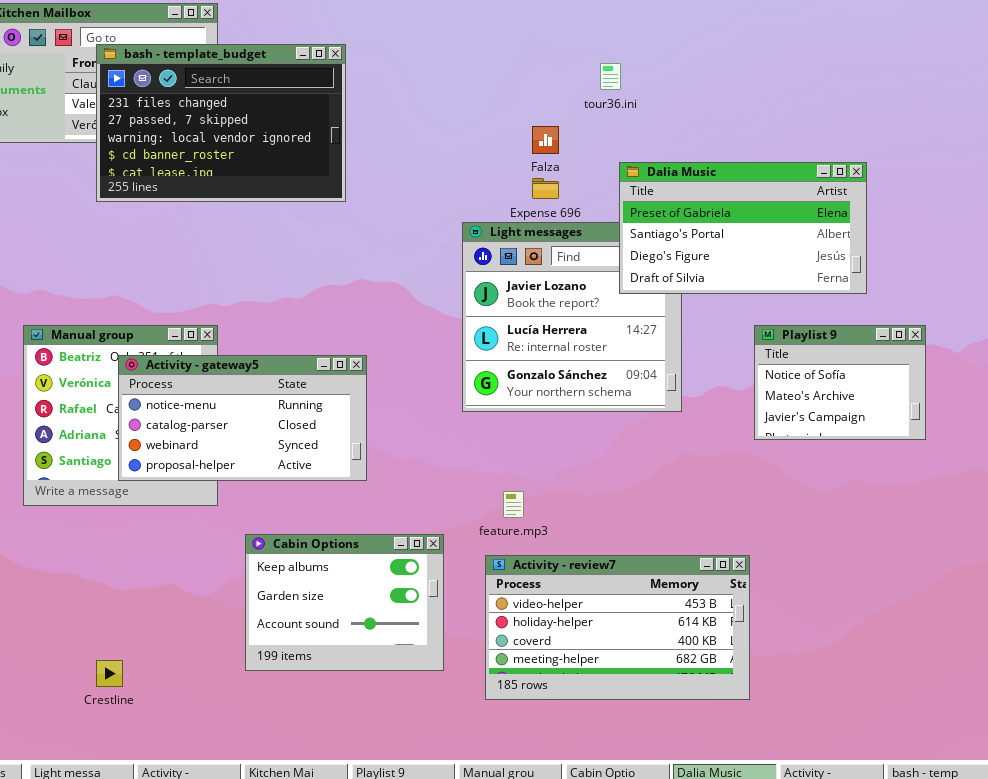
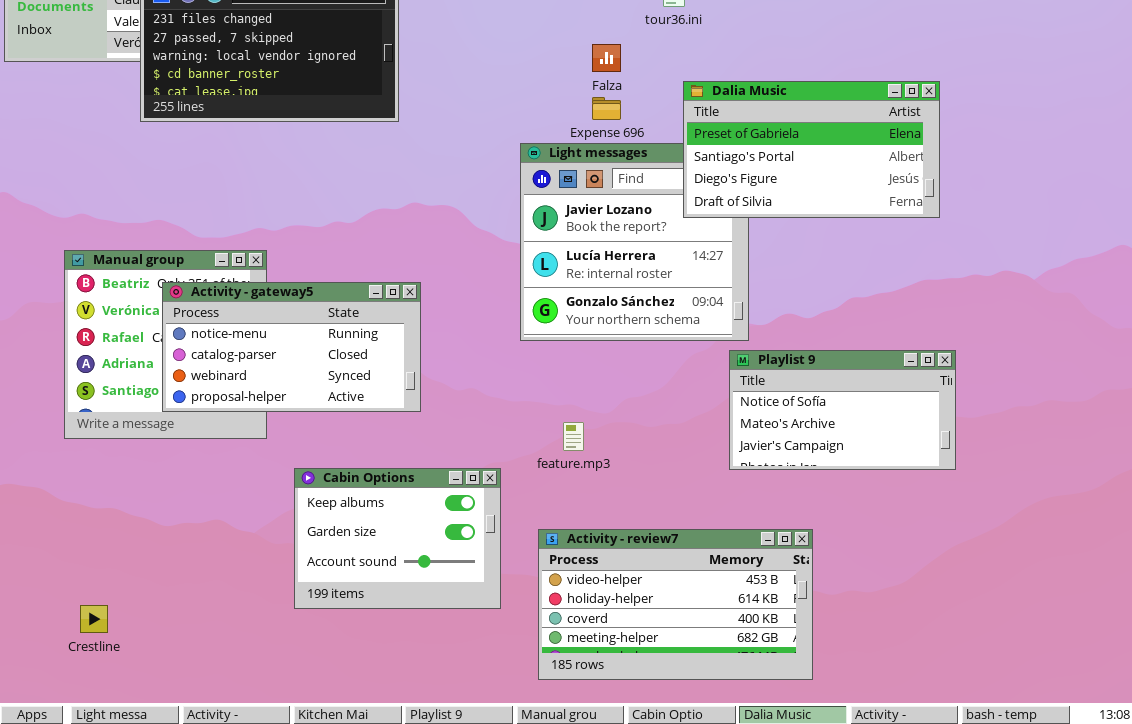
Playlist 9: [754,325,926,440] -> [729,350,956,470], moved, resized
Activity - review7: [485,555,750,700] -> [538,529,813,680], moved
Crestline: [96,660,123,687] -> [80,605,108,633], moved

